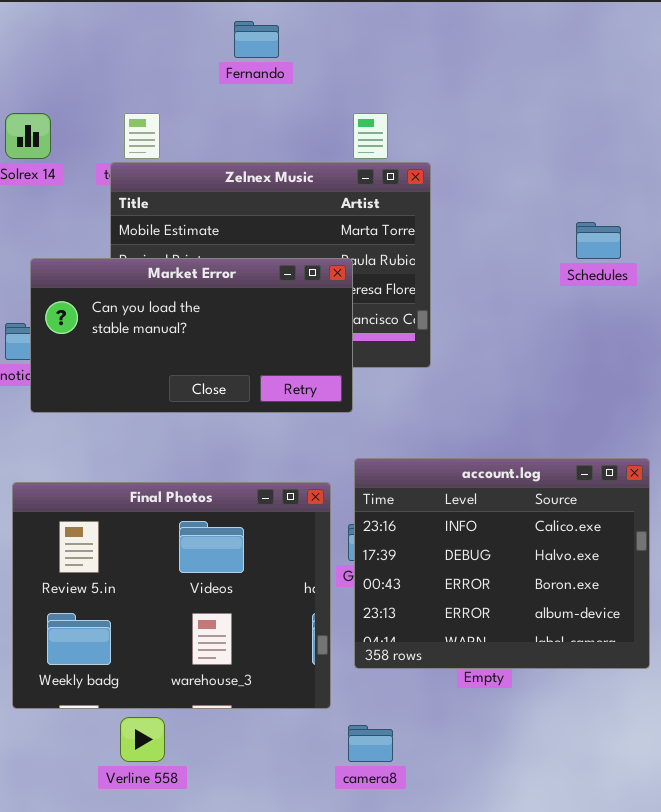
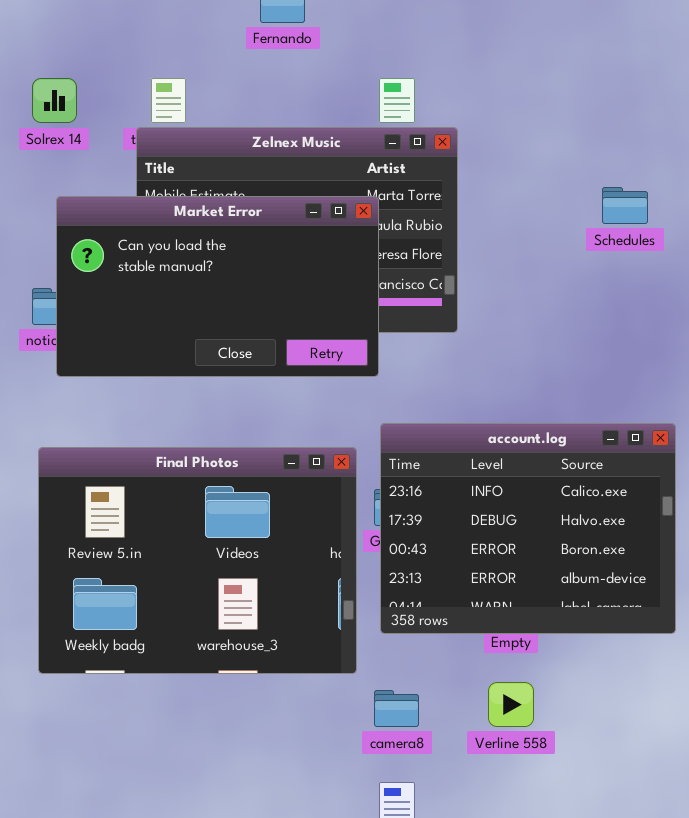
Market Error: [30,258,353,413] -> [56,196,379,377], resized
Verline 558: [120,717,165,762] -> [488,682,534,727], moved

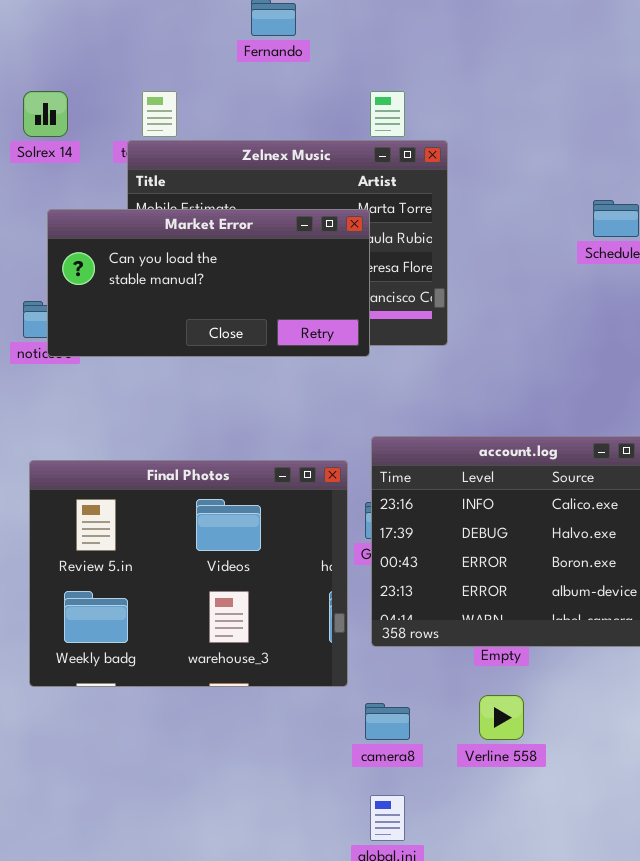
Market Error: [56,196,379,377] -> [47,209,370,357], resized

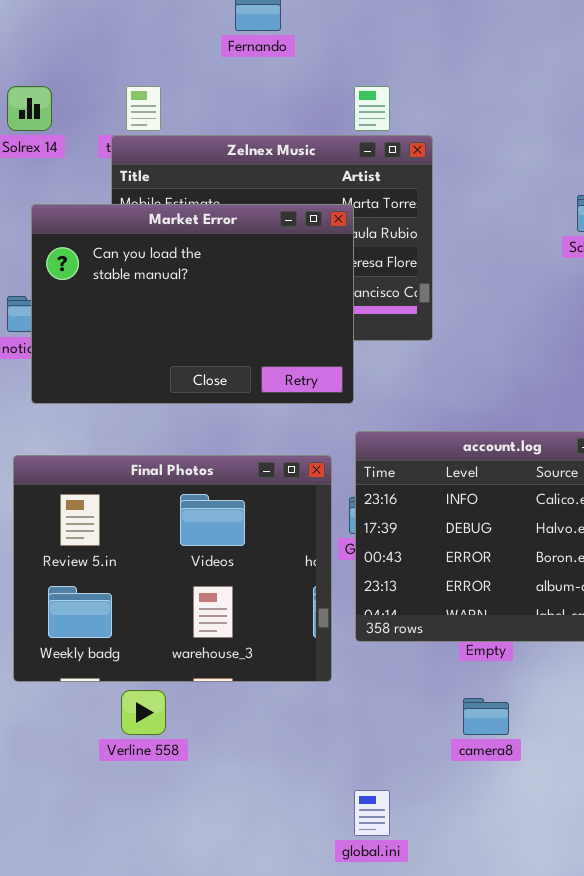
Market Error: [47,209,370,357] -> [31,204,354,404], resized
Verline 558: [479,695,524,740] -> [121,690,166,735], moved
camera8: [365,703,410,740] -> [463,698,509,735], moved

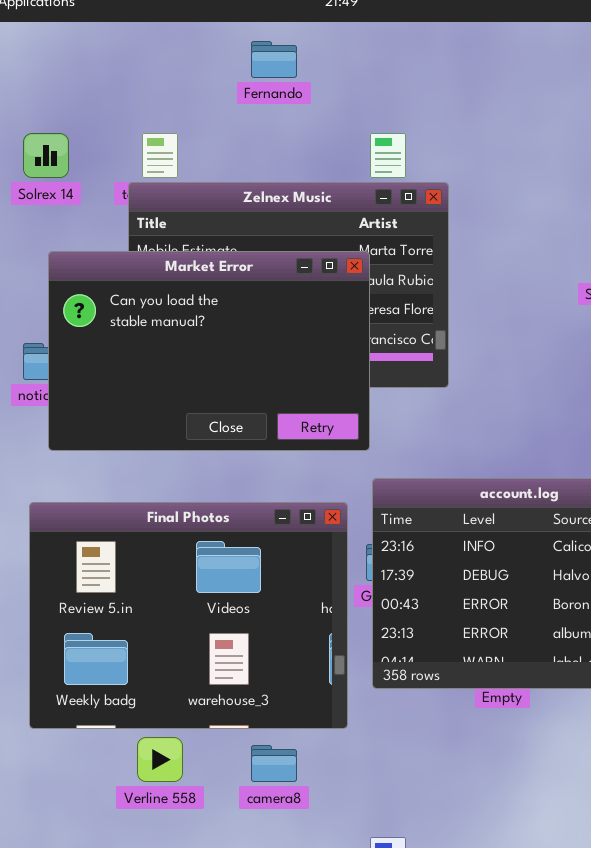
camera8: [463,698,509,735] -> [251,745,297,782], moved

